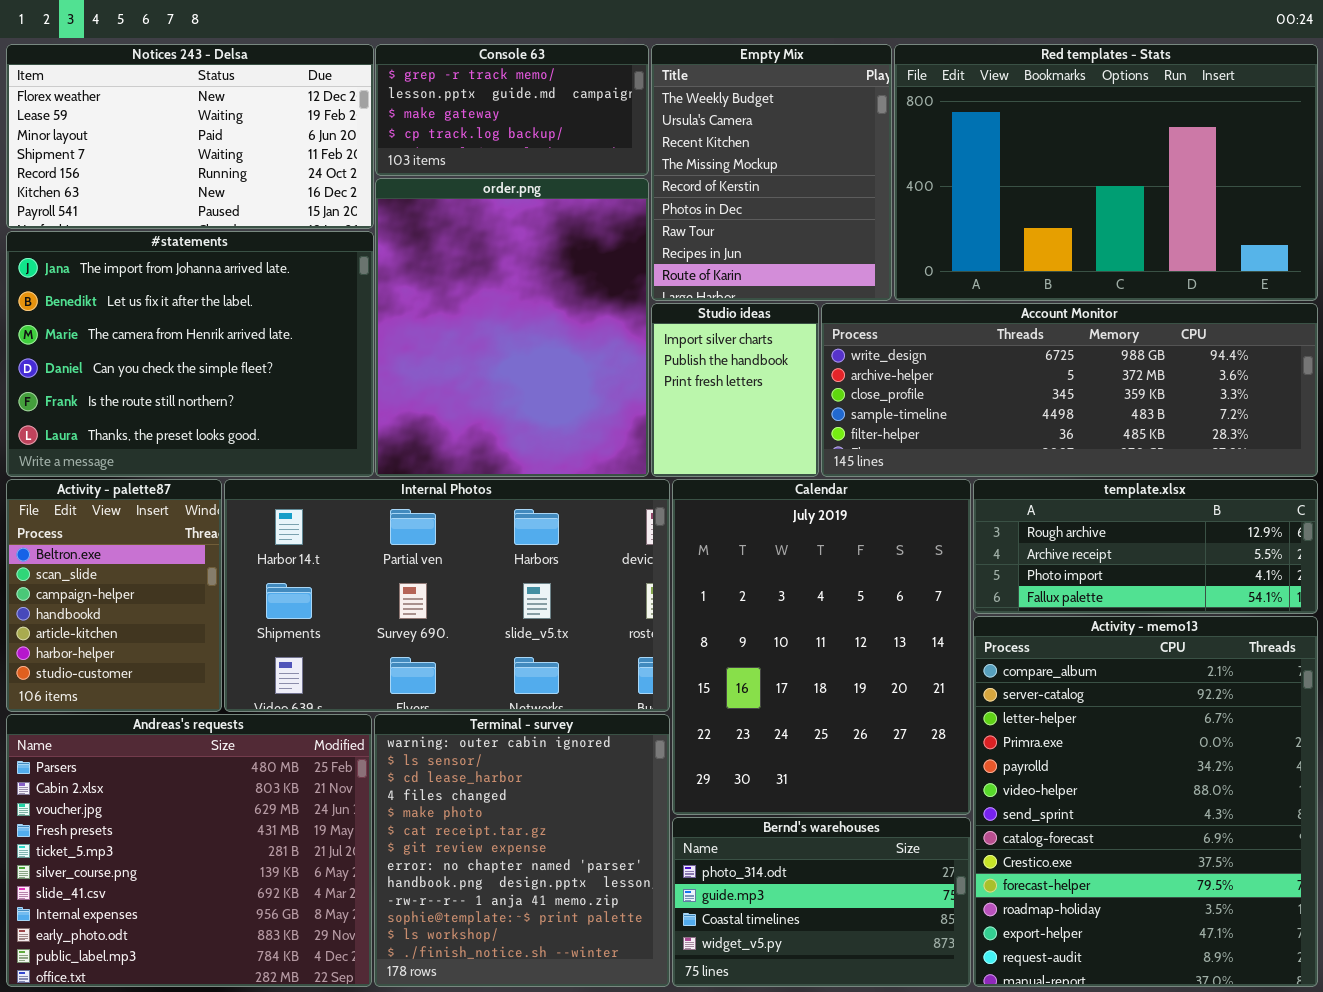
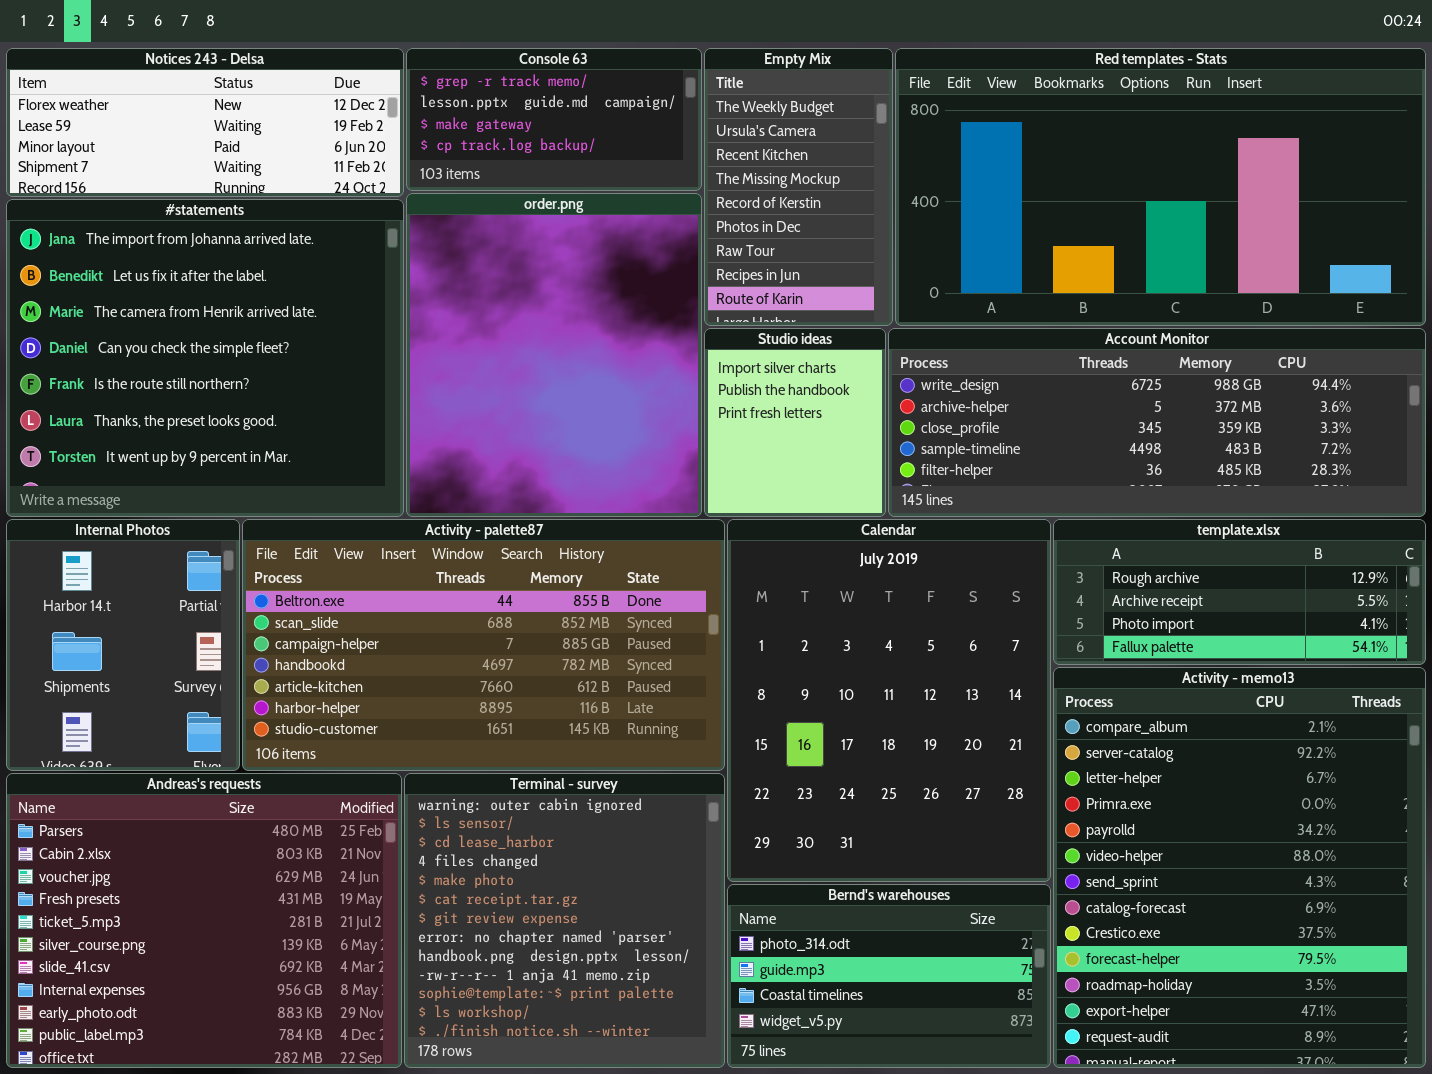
Notices 243 - Delsa: [6,44,374,229] -> [6,48,404,197], resized
Empty Mix: [651,44,892,301] -> [704,48,893,326], resized
Red templates - Stats: [894,44,1318,301] -> [895,48,1426,326], resized
#statements: [6,231,374,477] -> [6,199,404,517], resized
Activity - palette87: [6,479,222,712] -> [242,519,725,771], moved, resized
Internal Photos: [224,479,670,712] -> [6,519,240,771], moved, resized

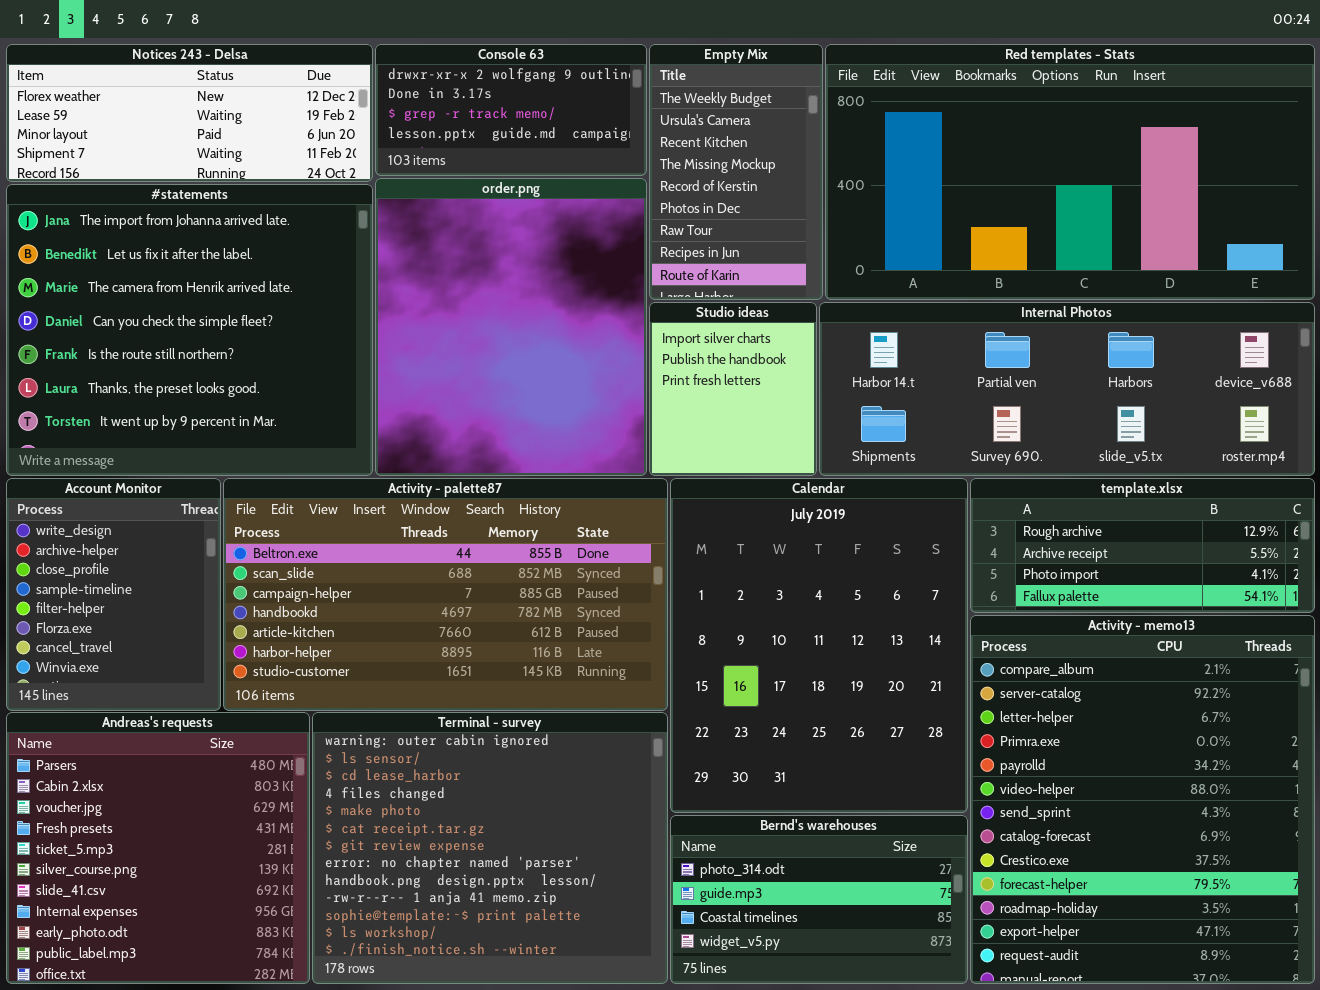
Console 63: [406,48,702,191] -> [375,44,647,176], scrolled up 2 rows
Account Monitor: [888,328,1426,517] -> [6,478,221,711], moved, resized
Internal Photos: [6,519,240,771] -> [819,302,1315,476], moved, resized
Andreas's requests: [6,773,402,1068] -> [6,712,310,984], resized
Terminal - survey: [404,773,725,1068] -> [312,712,668,984], resized

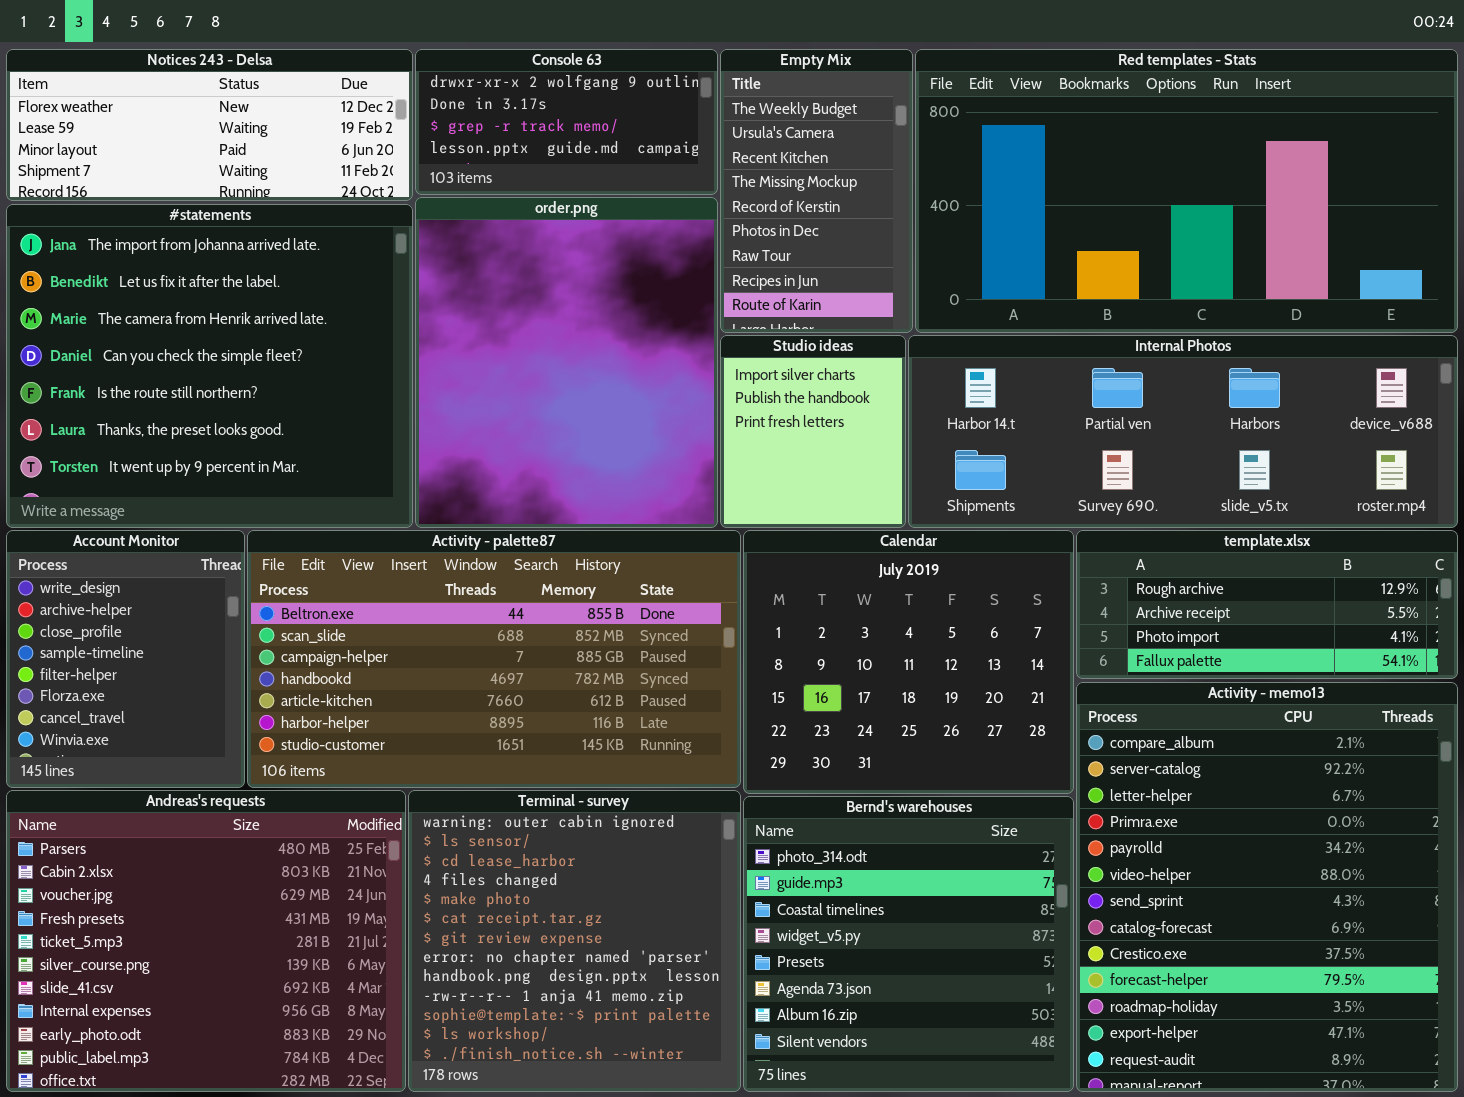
Calendar: [670,478,968,813] -> [743,530,1074,794], resized
Andreas's requests: [6,712,310,984] -> [6,790,406,1092], resized
Terminal - survey: [312,712,668,984] -> [408,790,741,1092], resized
Bernd's warehouses: [670,815,968,984] -> [743,796,1074,1092], resized

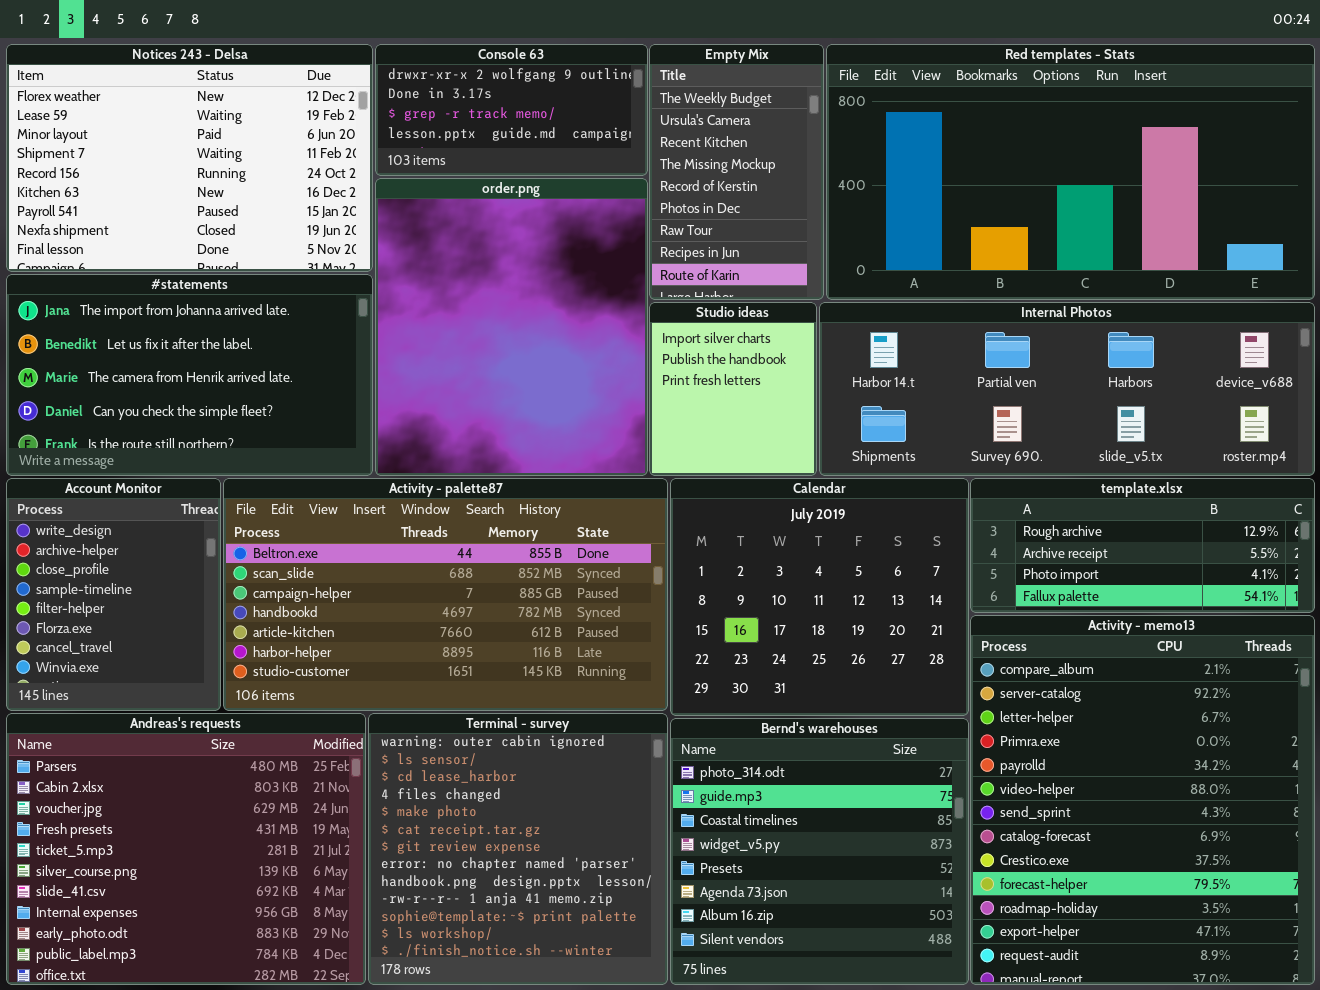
Notices 243 - Delsa: [6,49,413,201] -> [6,44,373,272], resized
#statements: [6,204,413,528] -> [6,274,373,476], resized

